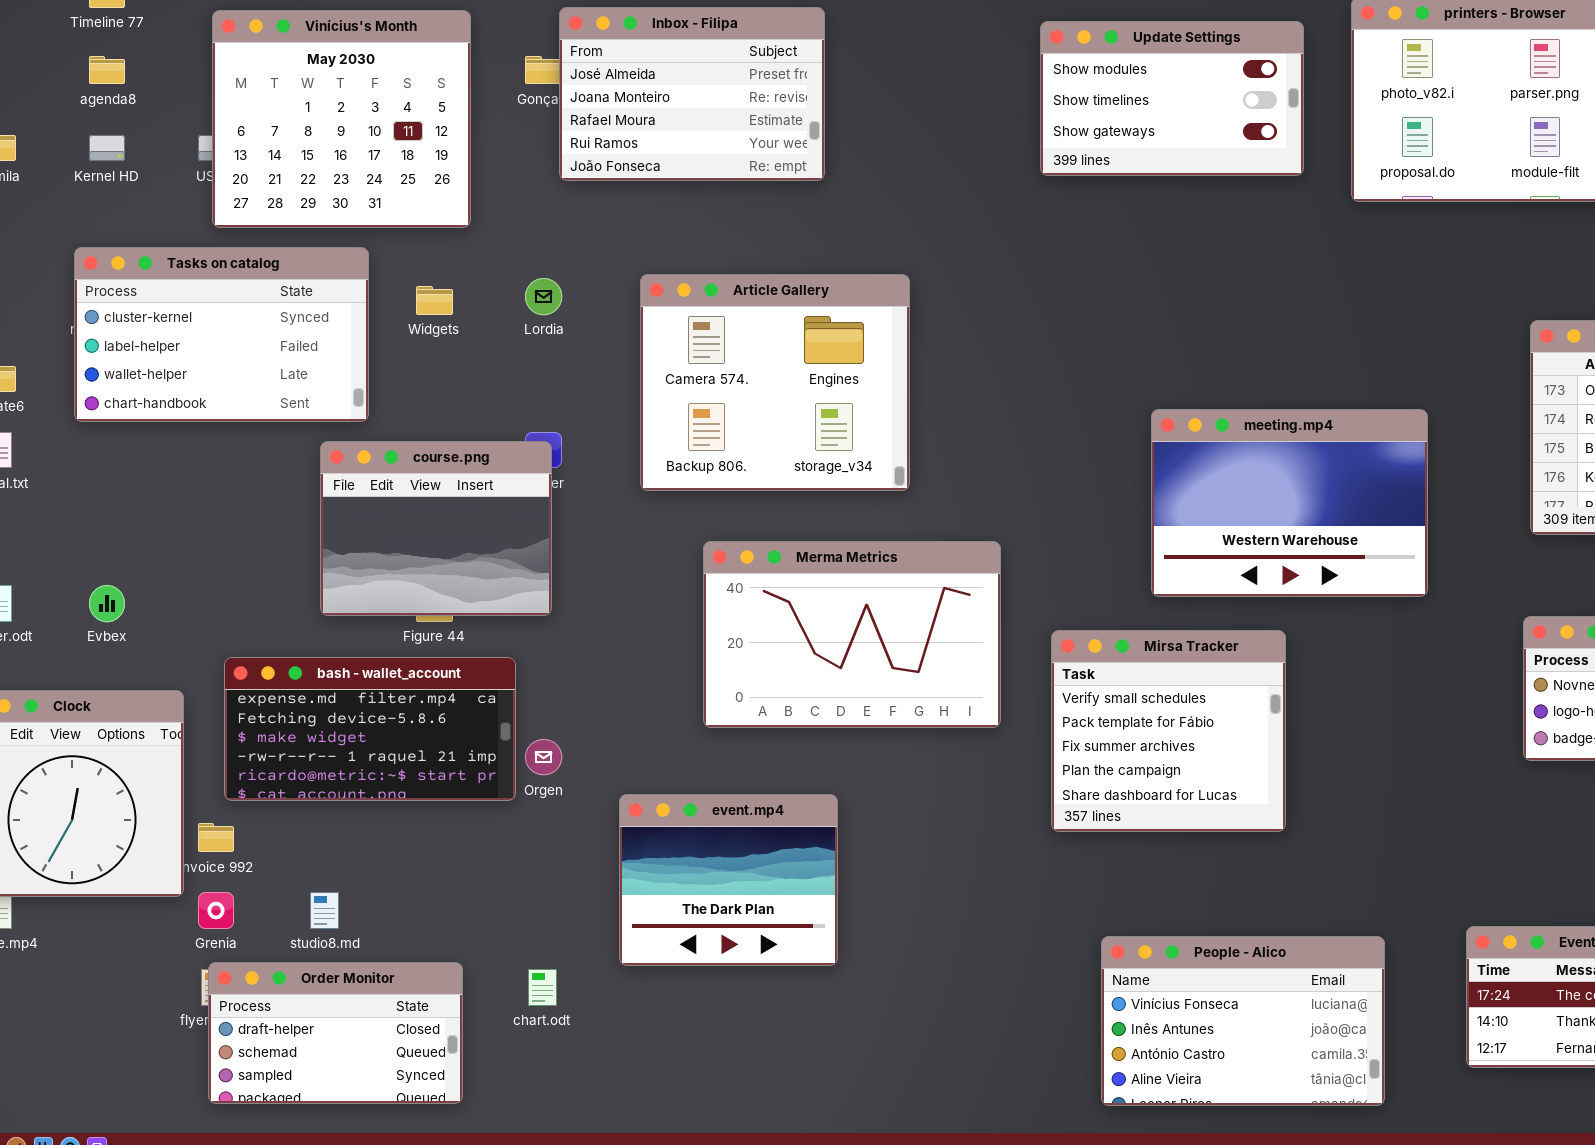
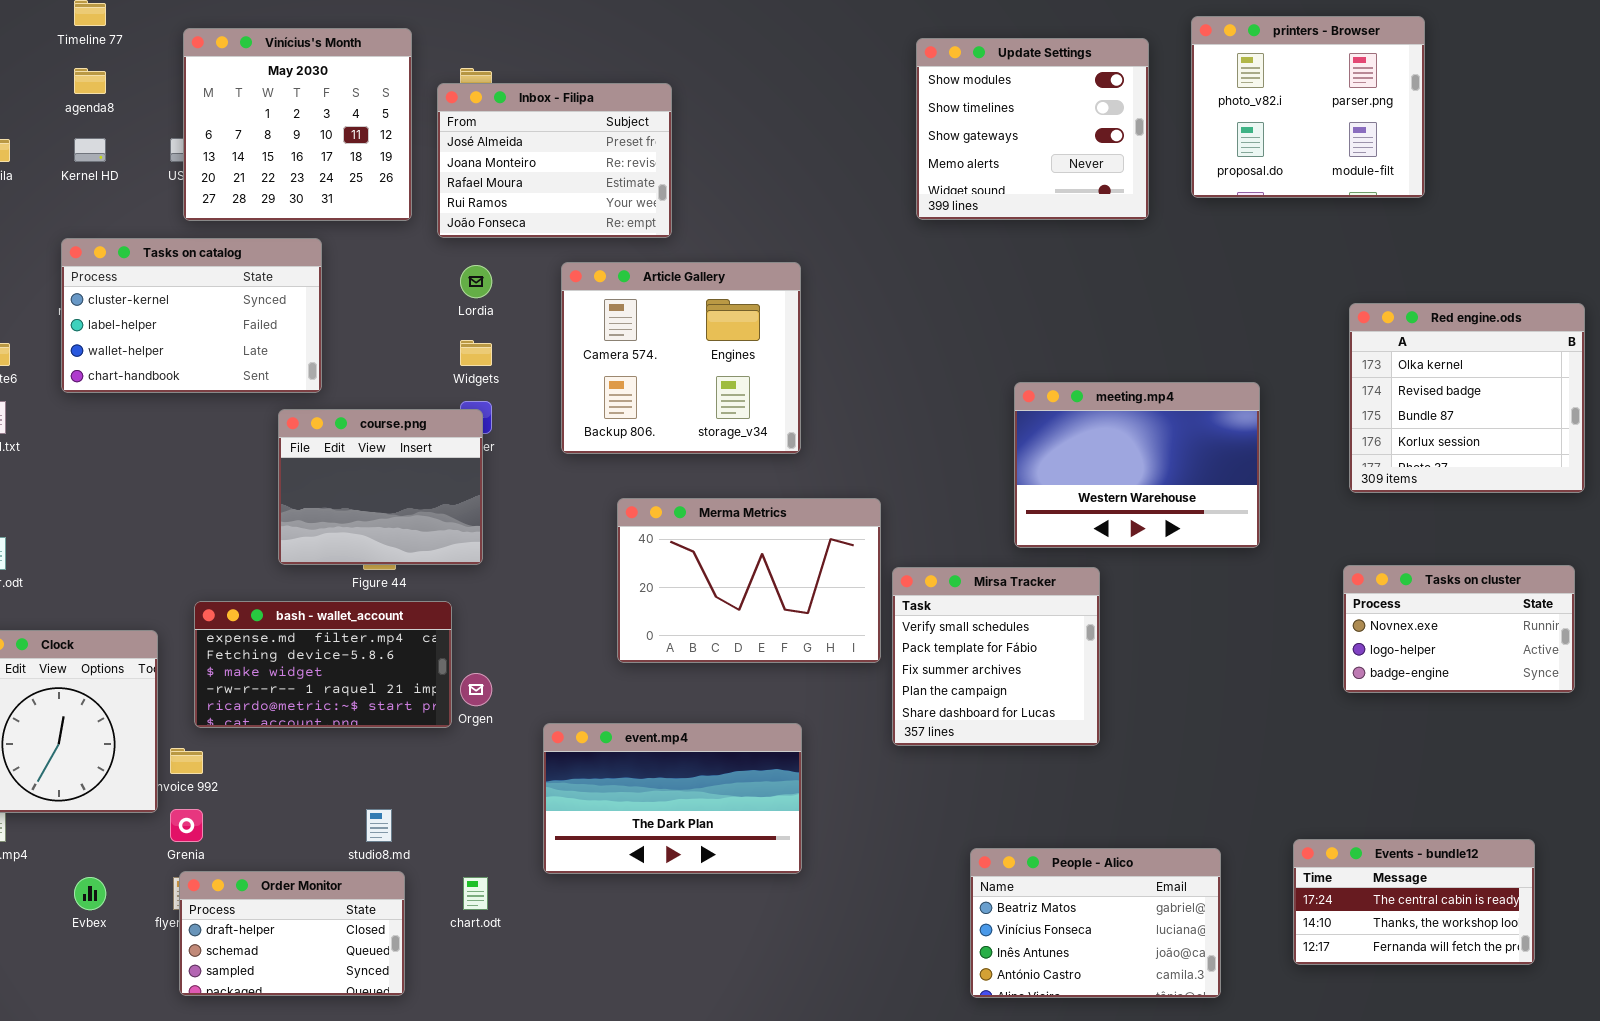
Inbox - Filipa: [559,7,825,181] -> [437,83,672,238], moved
Update Settings: [1040,21,1304,176] -> [916,38,1149,220], resized
Widgets: [416,286,453,315] -> [460,340,492,366], moved
Evbex: [89,585,125,622] -> [74,877,106,910], moved
Mirsa Tracker: [1051,630,1286,832] -> [892,567,1100,746], moved
event.mp4: [619,794,838,966] -> [543,723,802,874], resized
studio8.md: [310,892,339,929] -> [366,809,392,842], moved
People - Alico: [1101,936,1385,1106] -> [970,848,1221,998], scrolled up 1 row

